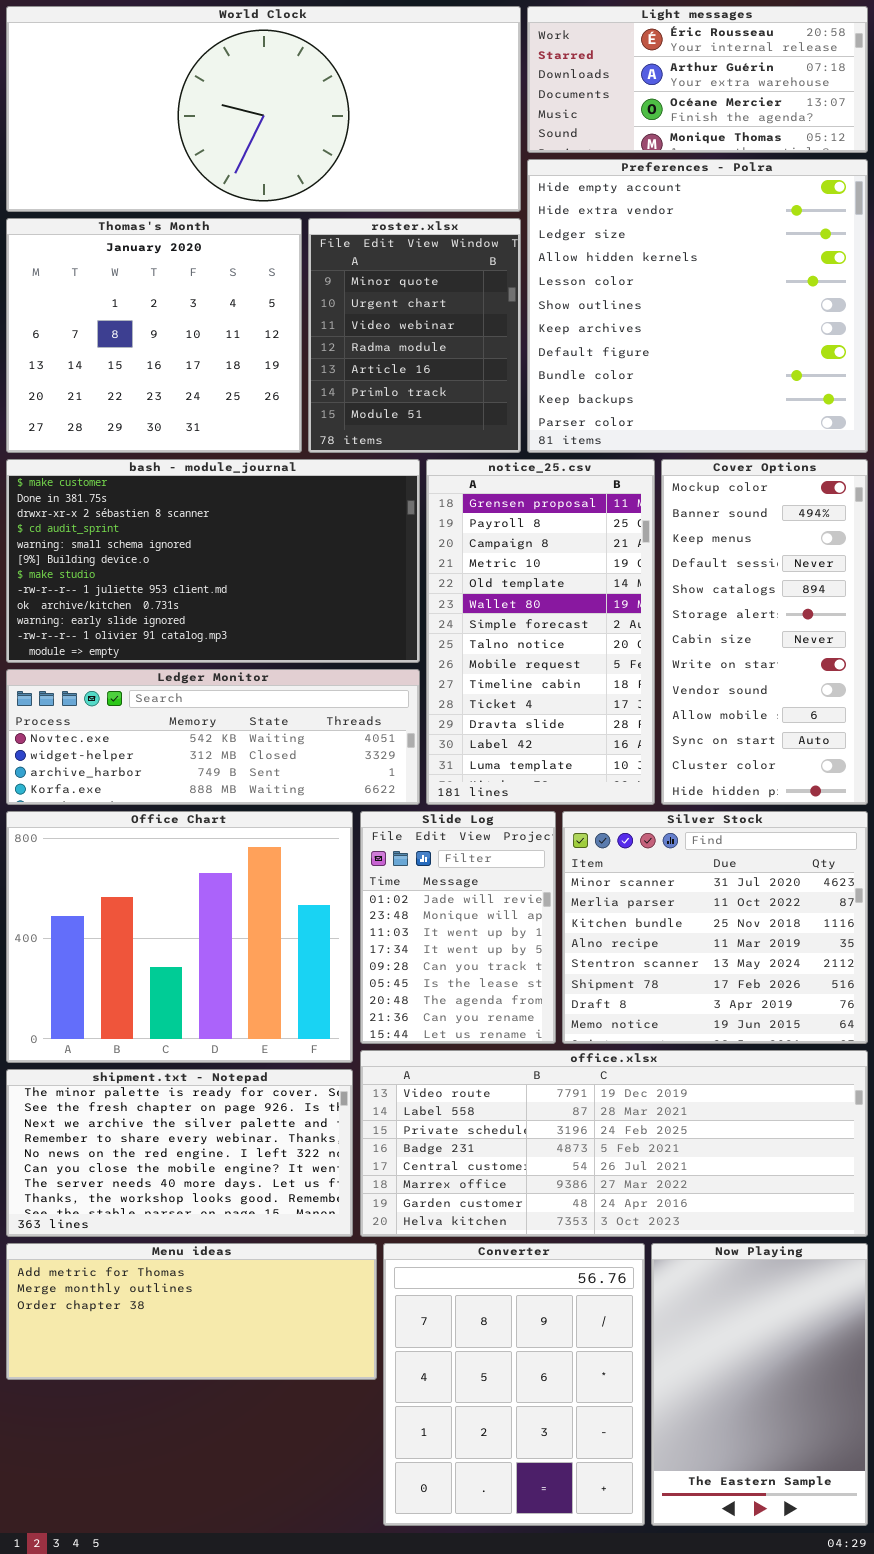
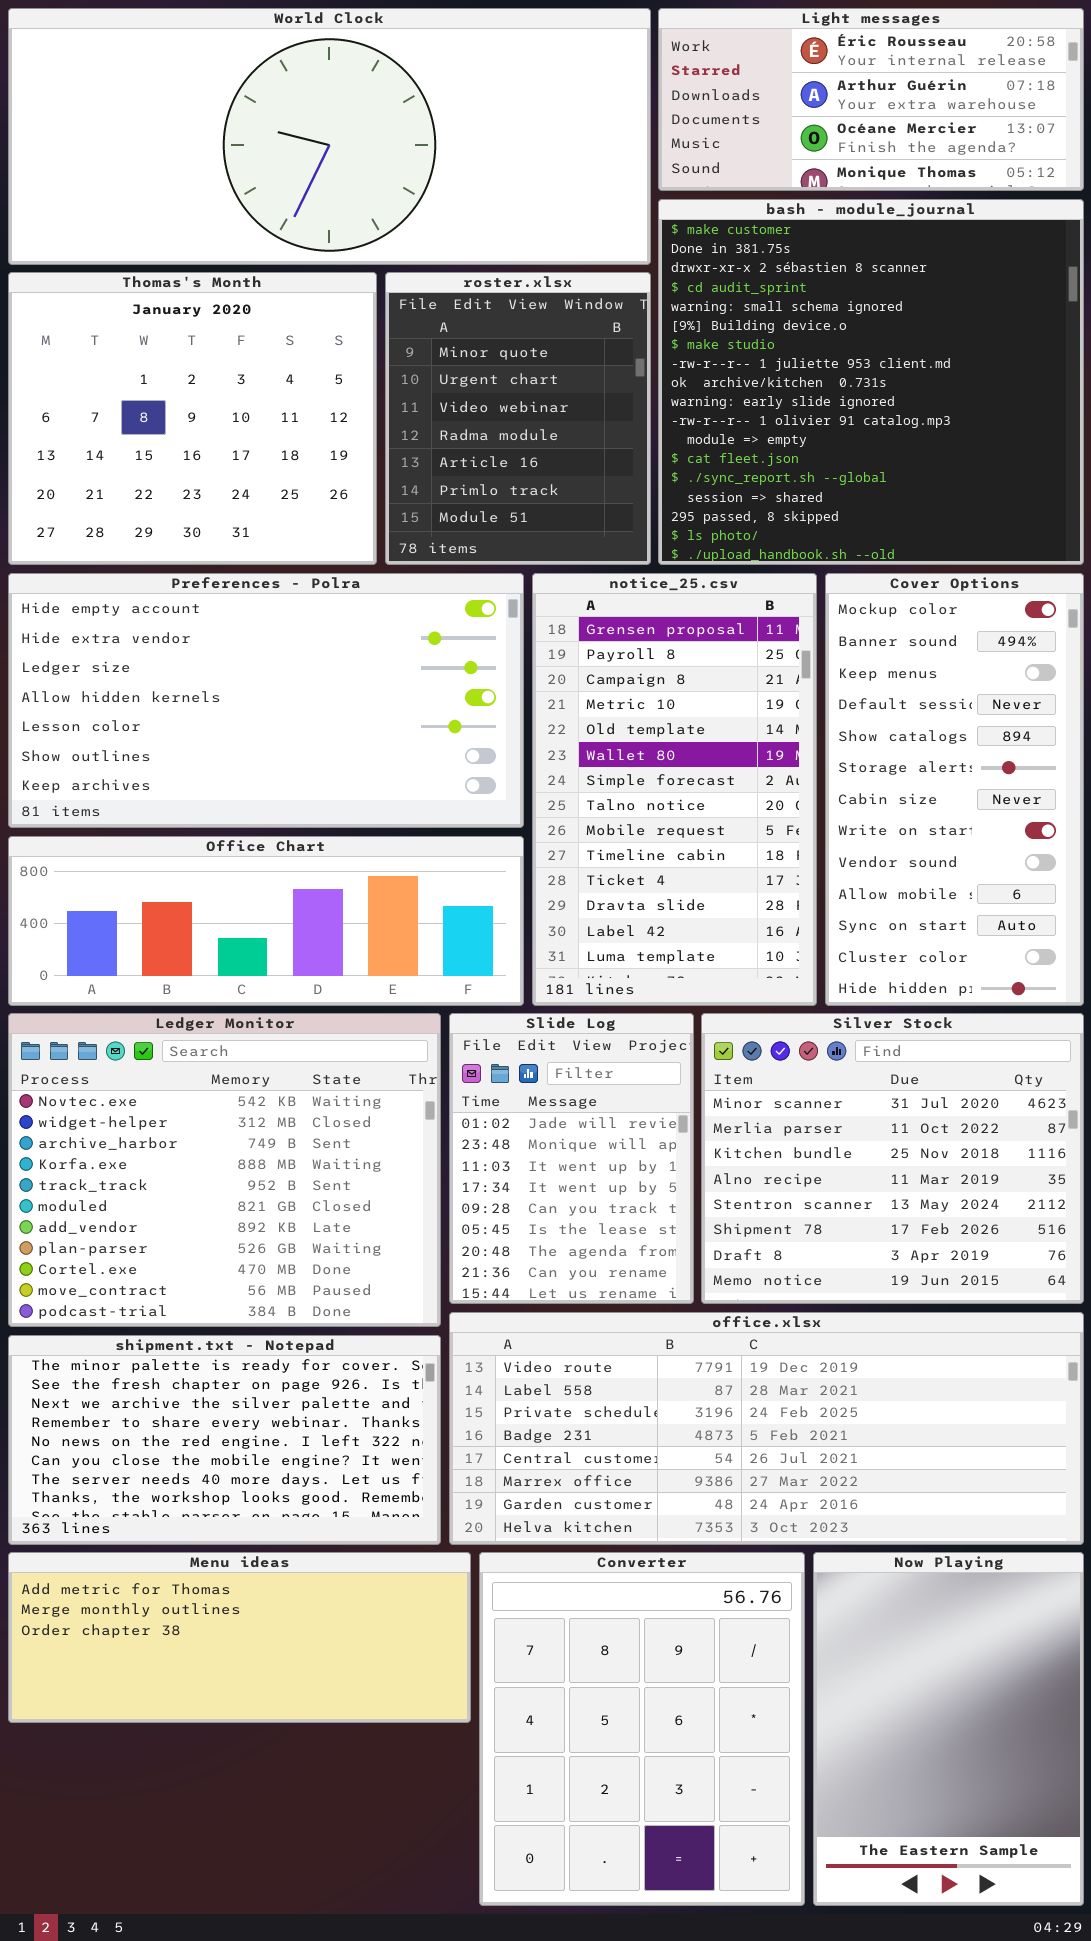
Preferences - Polra: [527,159,868,453] -> [8,573,524,828], moved, resized
bash - module_journal: [6,459,420,663] -> [658,199,1084,565], moved, resized
Ledger Monitor: [6,669,420,805] -> [8,1013,441,1327], moved, resized
Office Chart: [6,811,353,1063] -> [8,836,524,1006], moved, resized

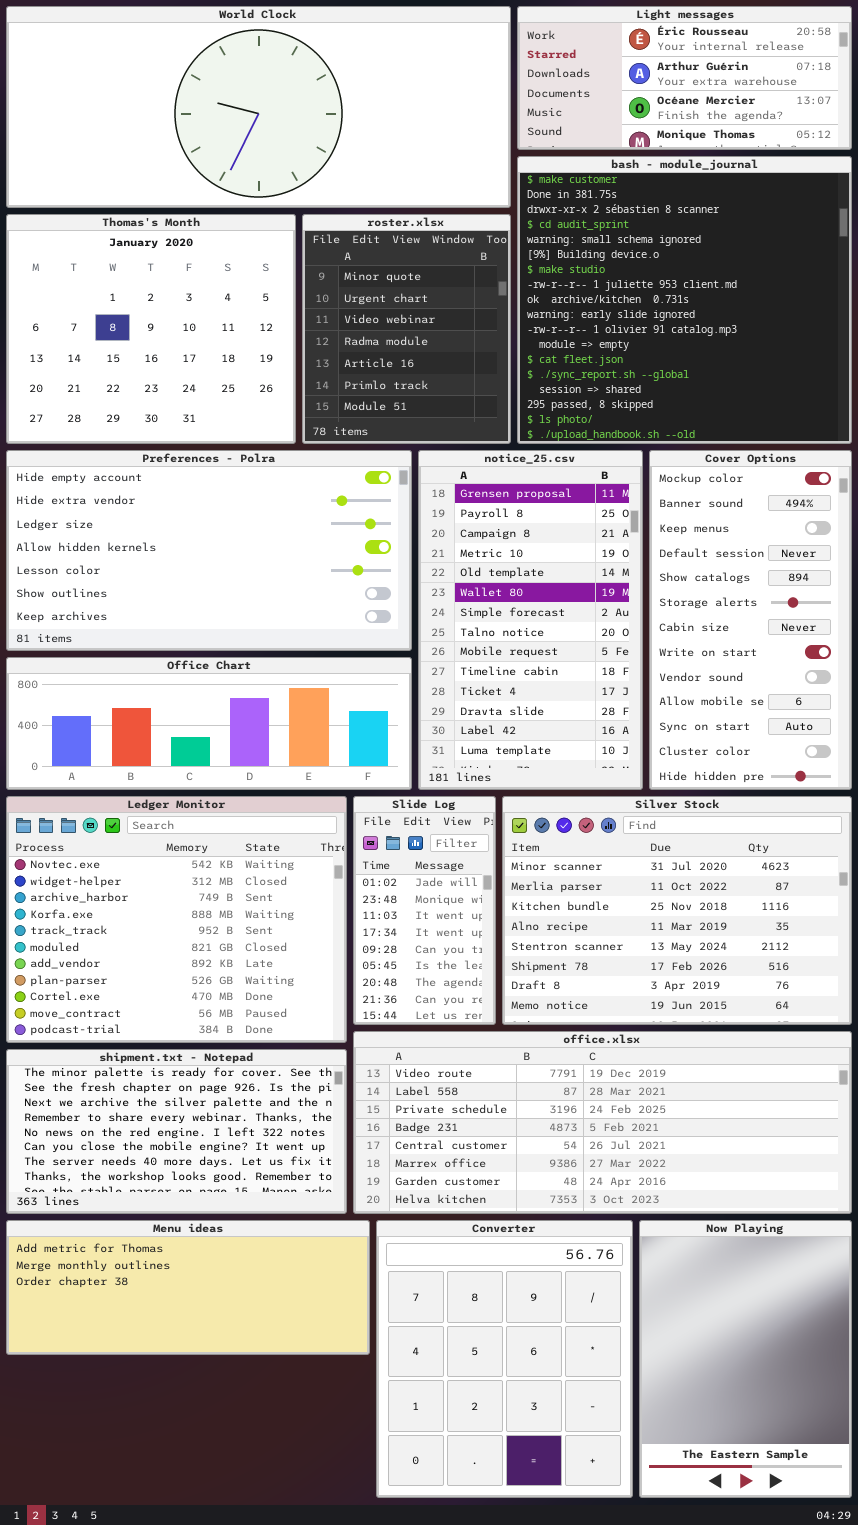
Slide Log: [449,1013,694,1304] -> [353,796,496,1025], resized
Silver Stock: [701,1013,1084,1304] -> [502,796,852,1025], resized

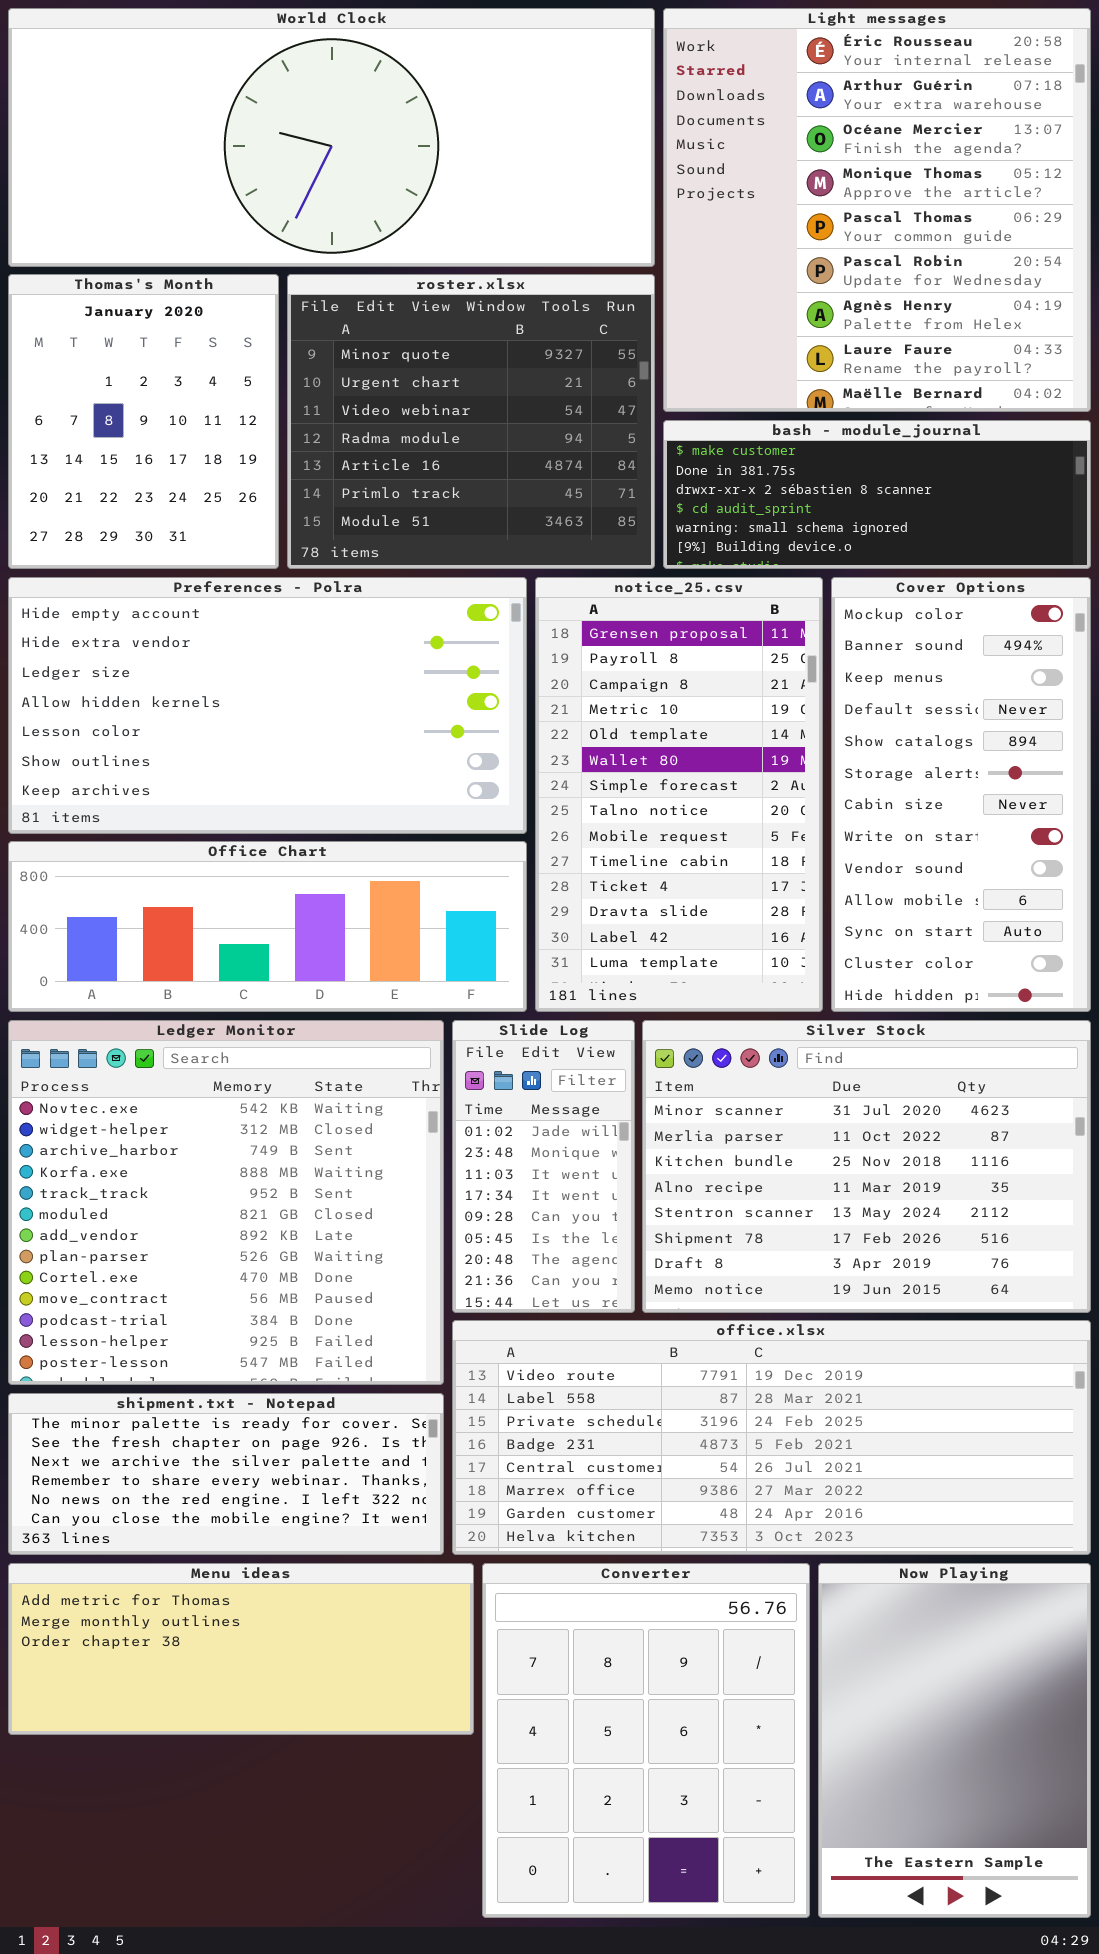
Light messages: [517,6,852,150] -> [663,8,1091,412], resized
bash - module_journal: [517,156,852,444] -> [663,420,1091,569], resized
Thomas's Month: [6,214,296,444] -> [8,274,279,569], resized
roster.xlsx: [302,214,511,444] -> [287,274,655,569], resized
Ledger Monitor: [6,796,347,1043] -> [8,1020,444,1385], resized
shipment.txt - Notepad: [6,1049,347,1214] -> [8,1393,444,1555], resized

